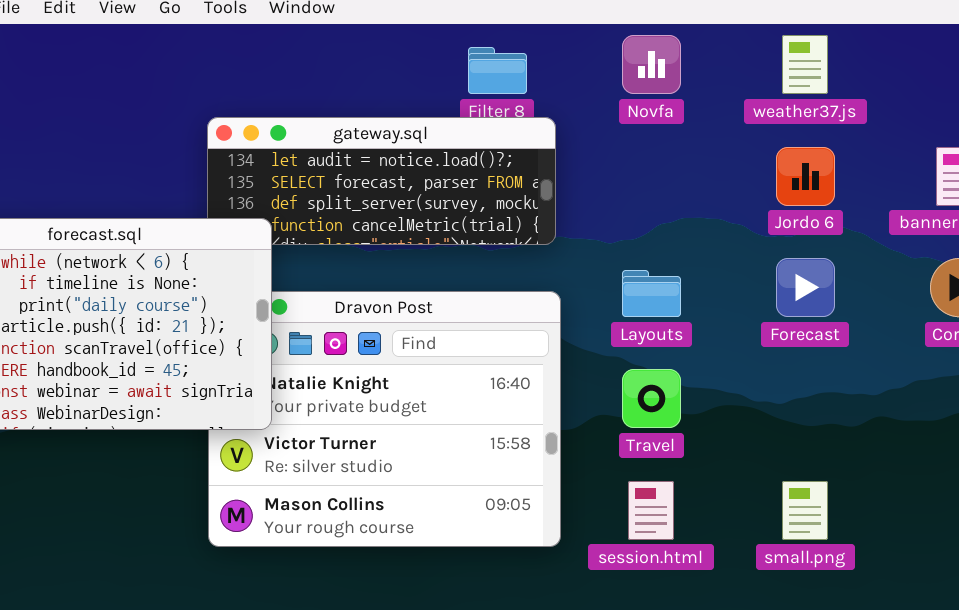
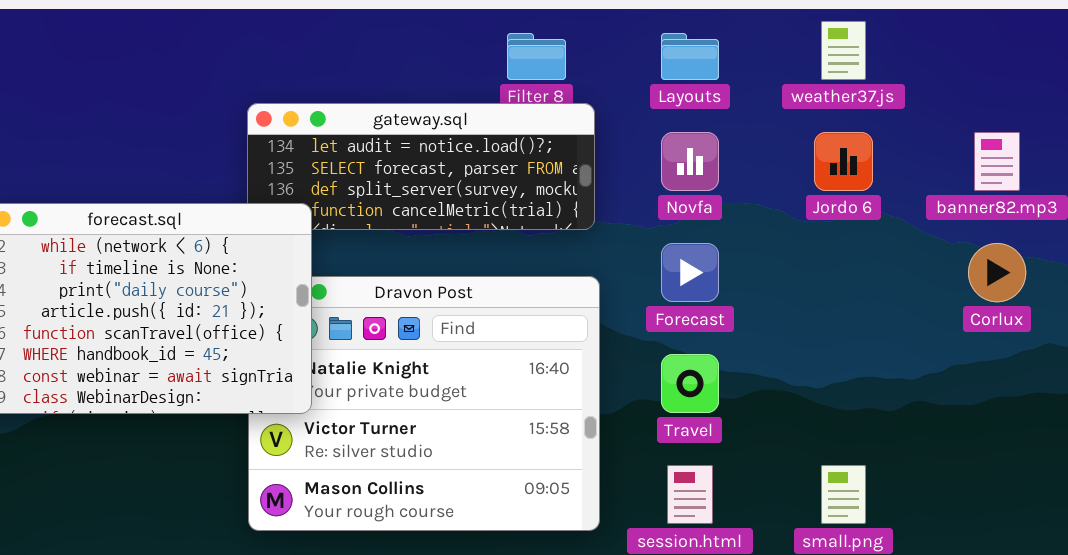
Novfa: [622,35,681,94] -> [661,132,719,191], moved
Forecast: [776,258,835,317] -> [661,243,719,302], moved
Layouts: [622,270,681,317] -> [661,33,719,80], moved

